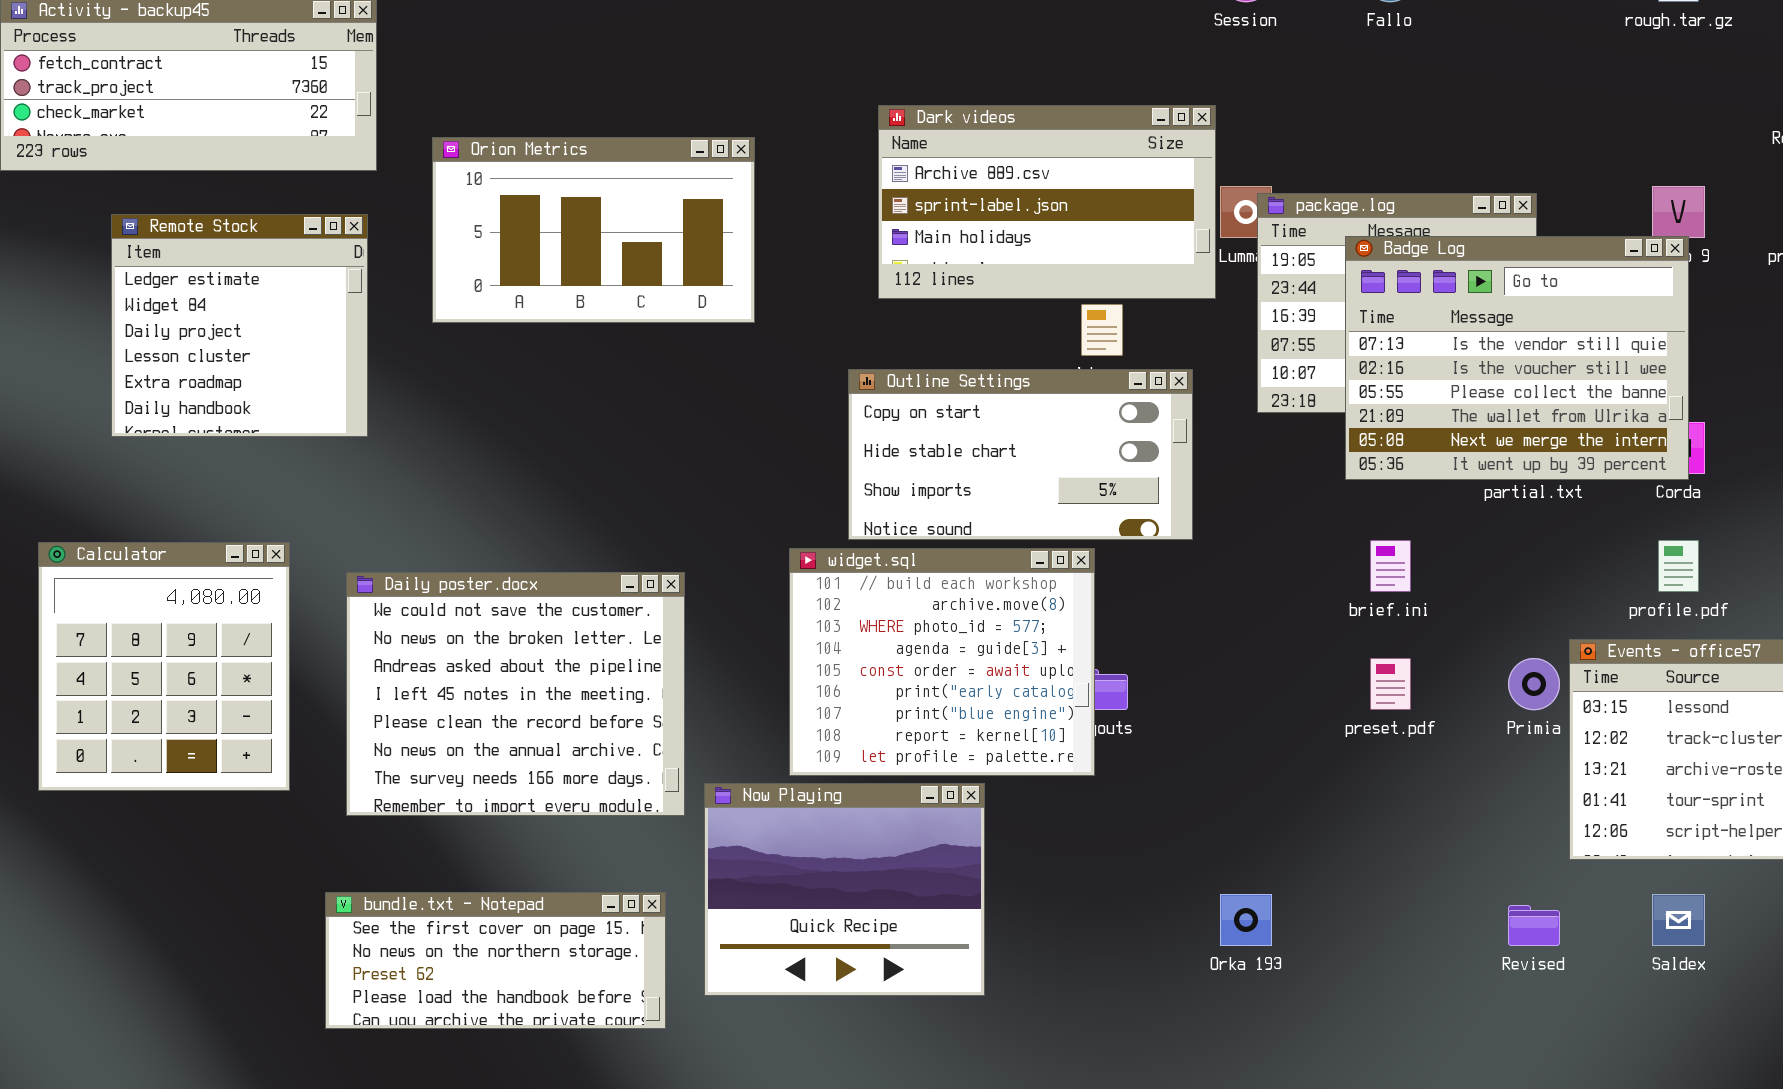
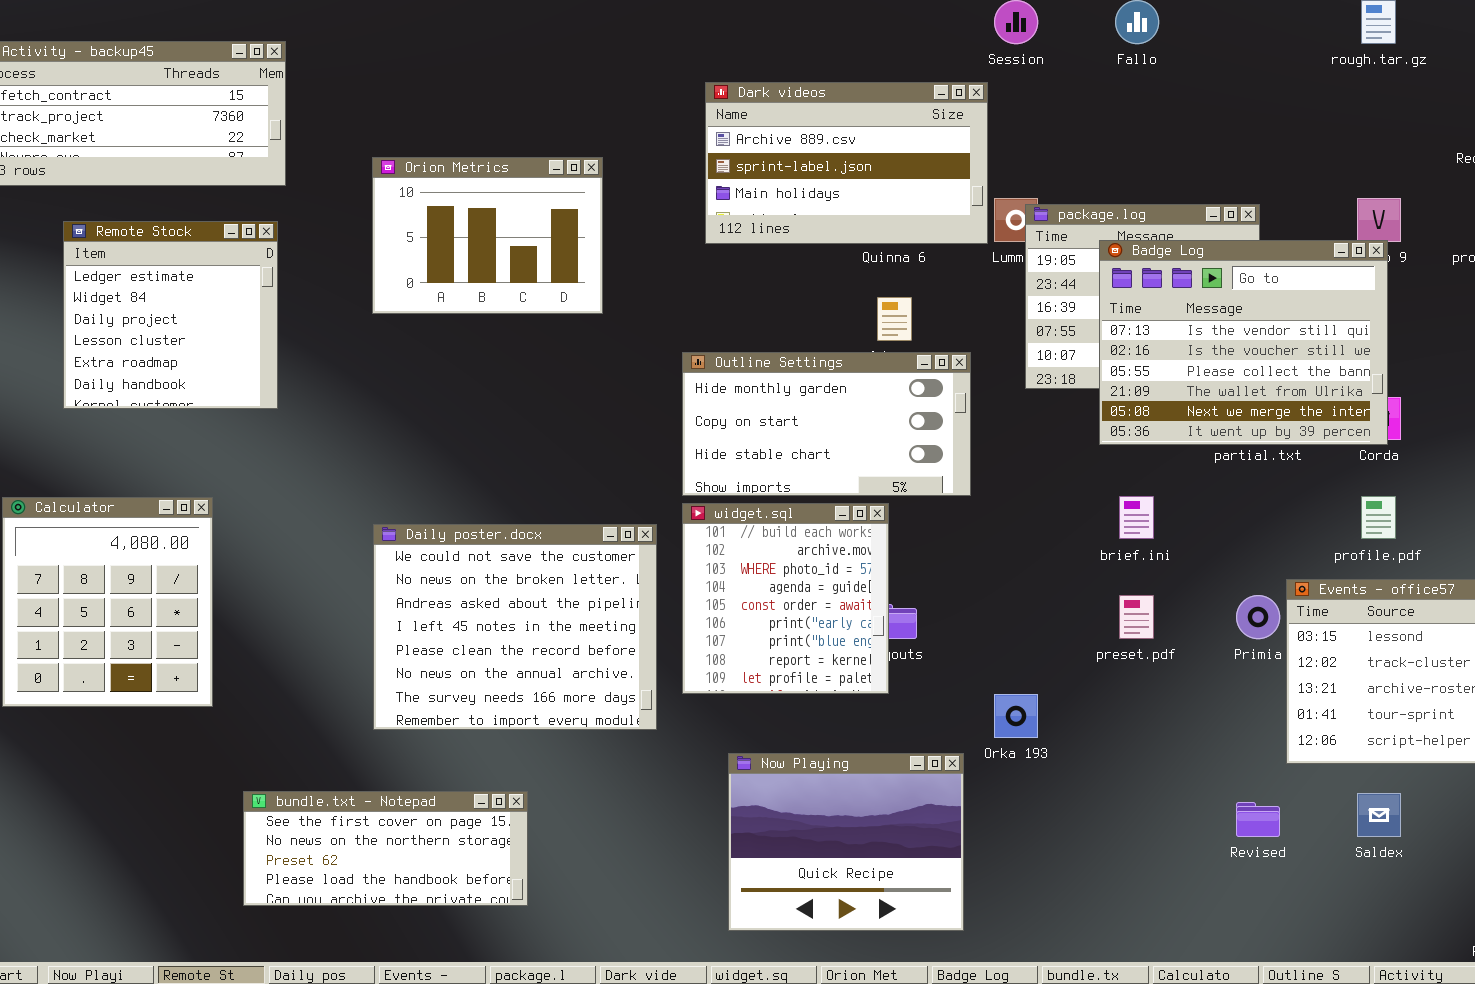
Dark videos: [878,105,1216,299] -> [705,82,988,244], moved
Orion Metrics: [432,137,755,323] -> [372,157,603,314], resized
Outline Settings: [848,369,1193,540] -> [682,352,971,496], scrolled up 1 row
widget.sql: [789,548,1095,776] -> [682,503,889,694], resized
Daily poster.docx: [346,572,685,816] -> [373,524,657,730], moved
Now Playing: [704,783,985,996] -> [728,753,964,931], moved
Orka 193: [1220,894,1272,946] -> [994,694,1038,738], moved

